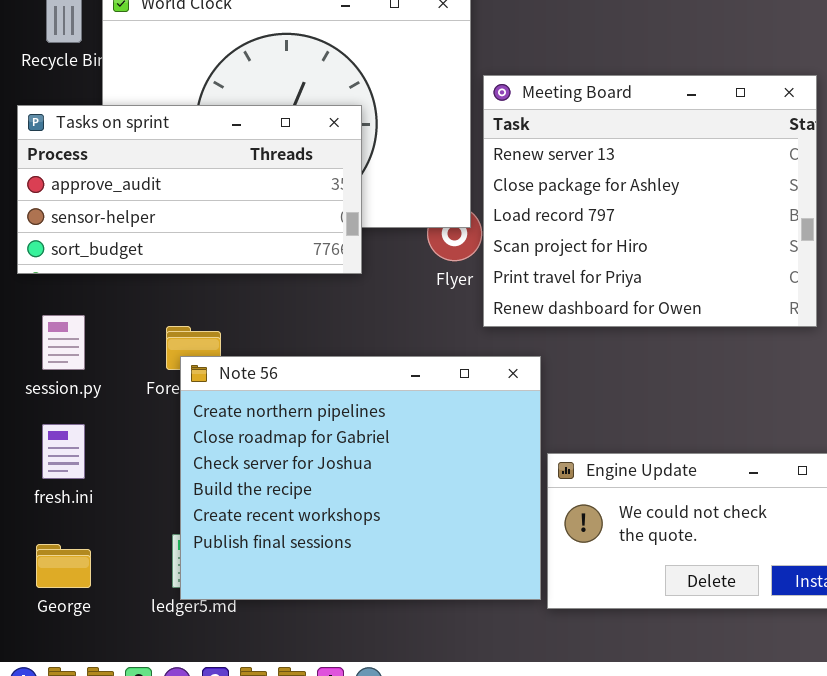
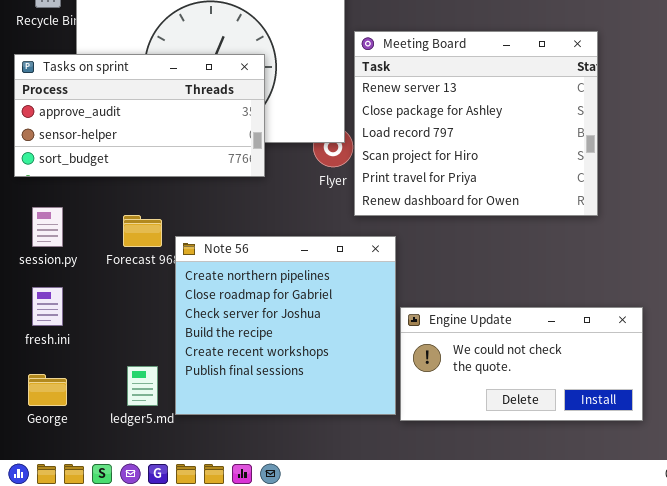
Note 56: [180,356,541,600] -> [175,236,396,415], resized

